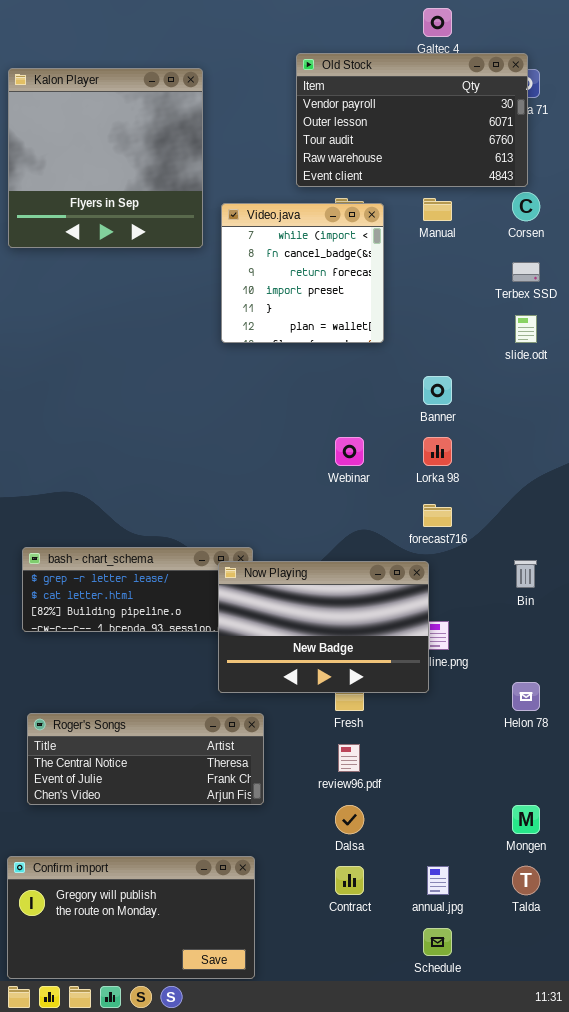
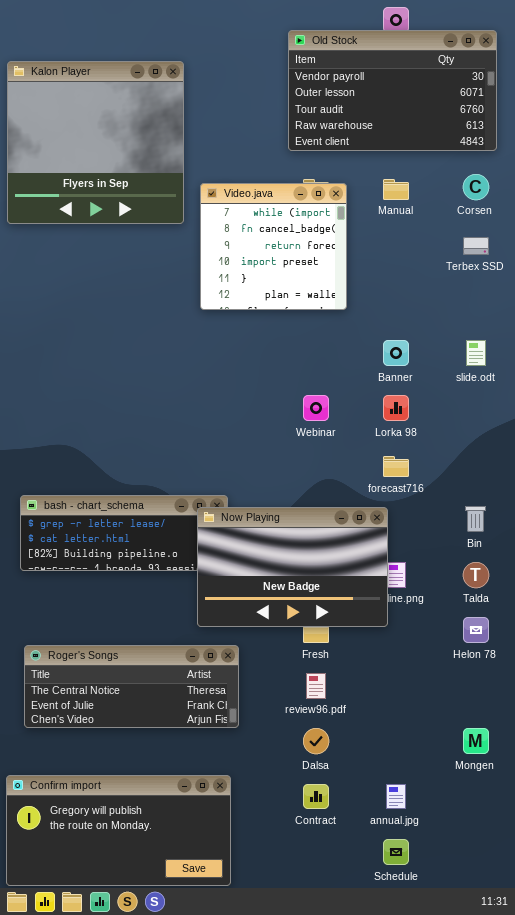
Old Stock: [296,53,528,187] -> [288,30,497,151], moved
slide.odt: [515,315,537,343] -> [466,340,486,366], moved
Talda: [512,866,540,895] -> [463,562,489,588], moved

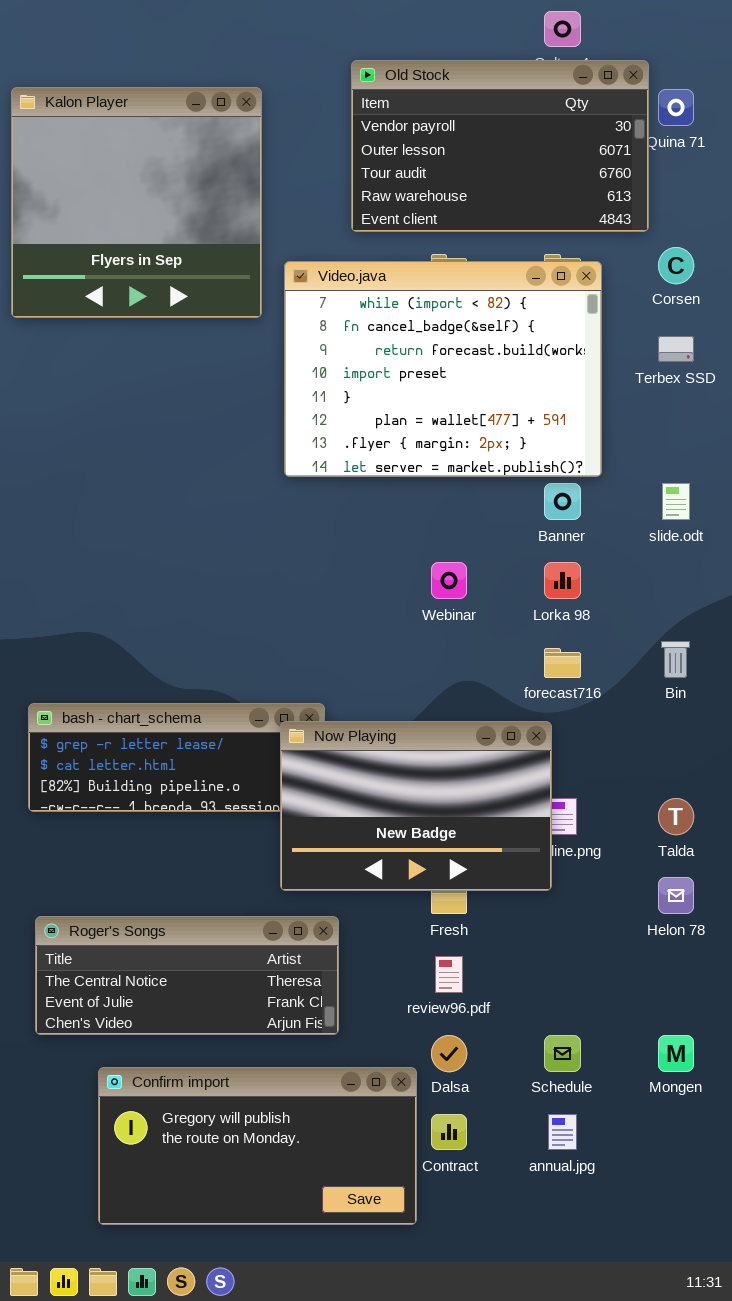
Old Stock: [288,30,497,151] -> [351,60,649,232], moved
Video.java: [200,183,347,310] -> [284,261,602,477], resized
Bin: [465,506,486,532] -> [661,641,690,678], moved
Confirm import: [6,775,231,886] -> [98,1067,417,1225], moved
Schedule: [383,839,409,865] -> [544,1035,581,1072], moved

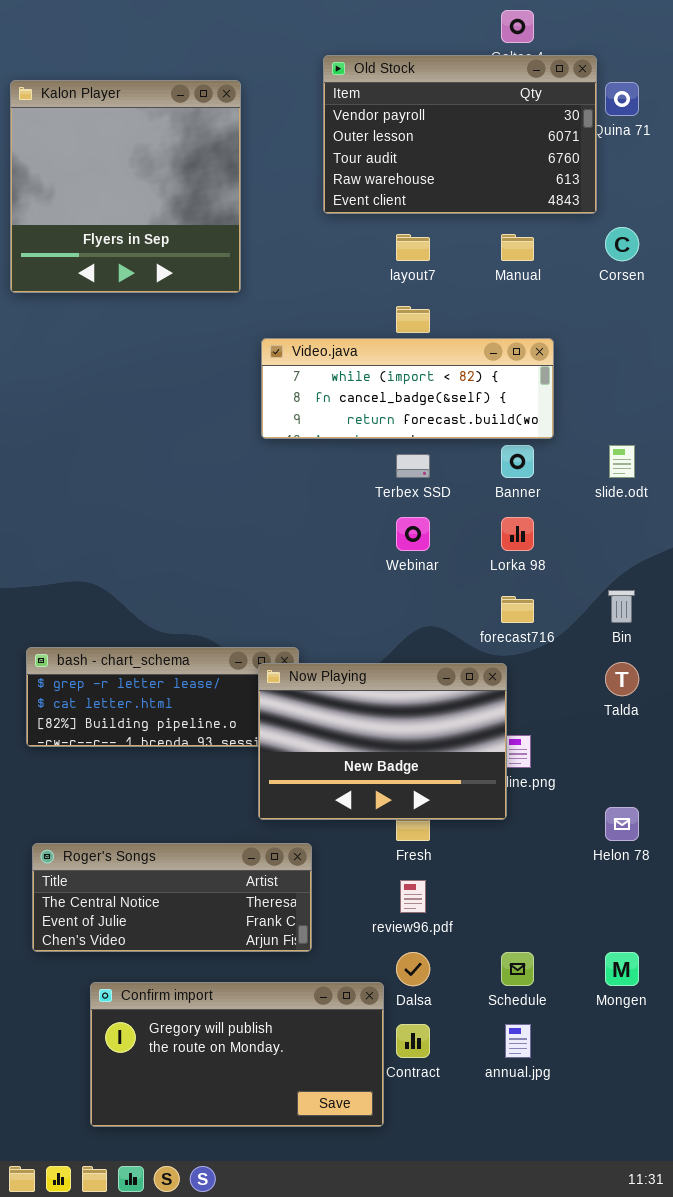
Video.java: [284,261,602,477] -> [261,338,554,439], resized
Terbex SSD: [658,336,694,362] -> [396,454,430,478], moved
Talda: [658,798,694,835] -> [605,662,639,696], moved

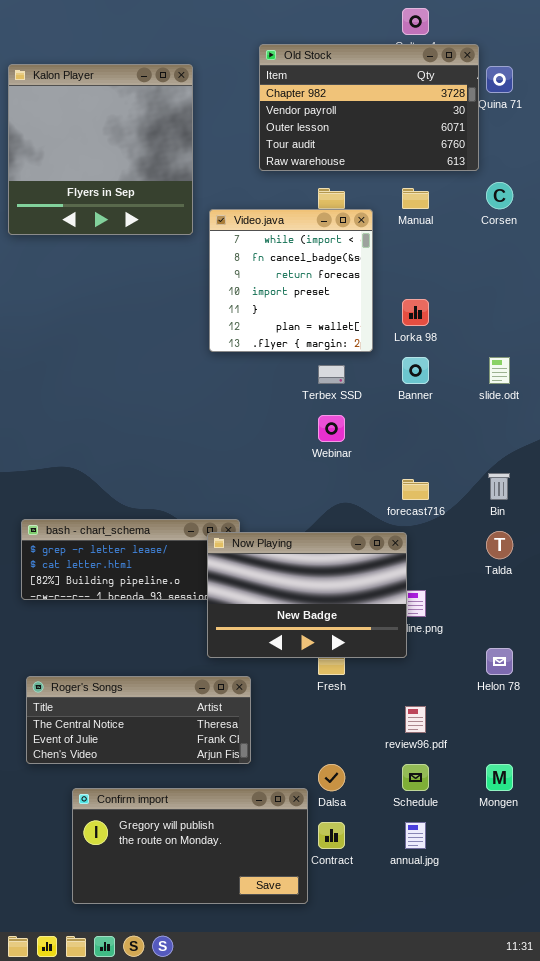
Old Stock: [323,55,597,214] -> [259,44,479,171], scrolled up 1 row
Video.java: [261,338,554,439] -> [209,209,373,352], resized
Lorka 98: [501,517,534,551] -> [402,299,429,326], moved
review96.pdf: [400,880,426,913] -> [405,706,426,733], moved

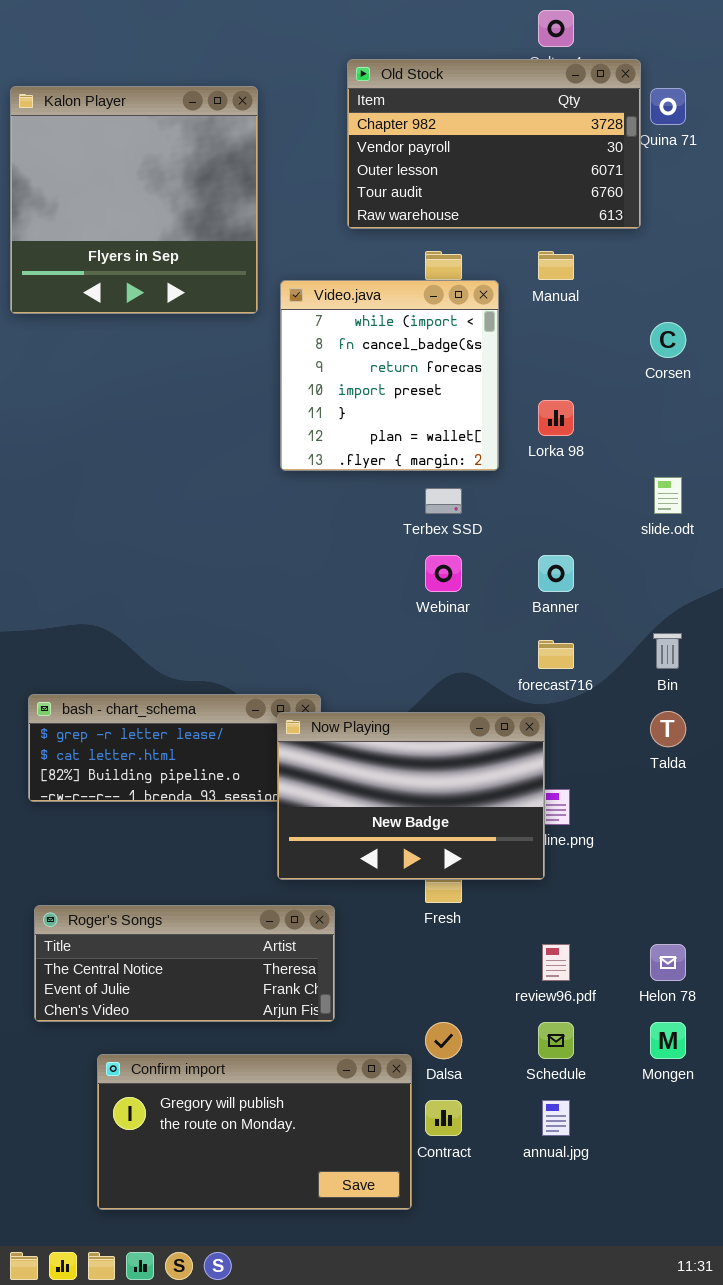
Corsen: [486,182,513,209] -> [650,322,686,358], moved
Banner: [402,357,429,384] -> [538,555,574,592], moved
Helon 78: [486,648,513,675] -> [650,944,686,981], moved

